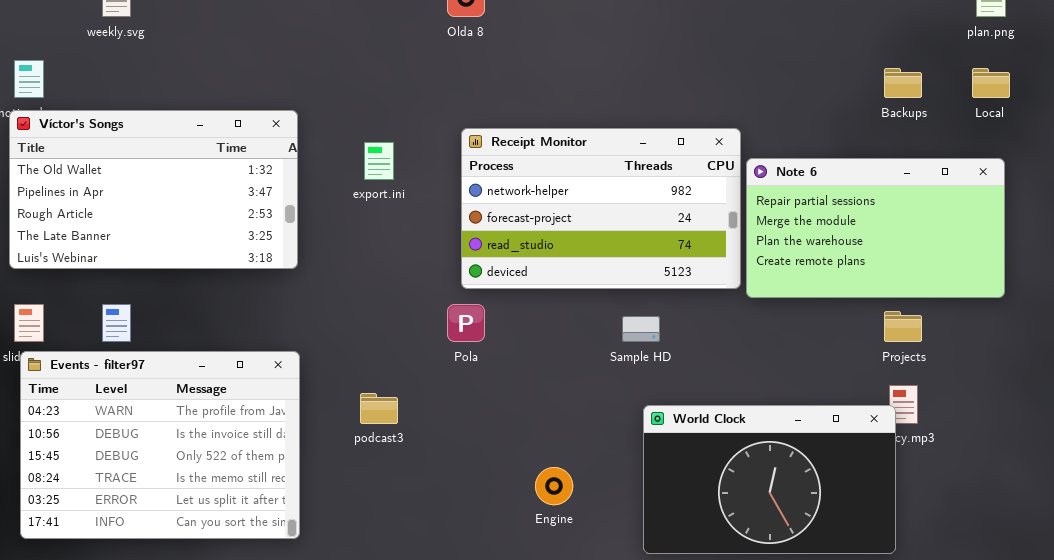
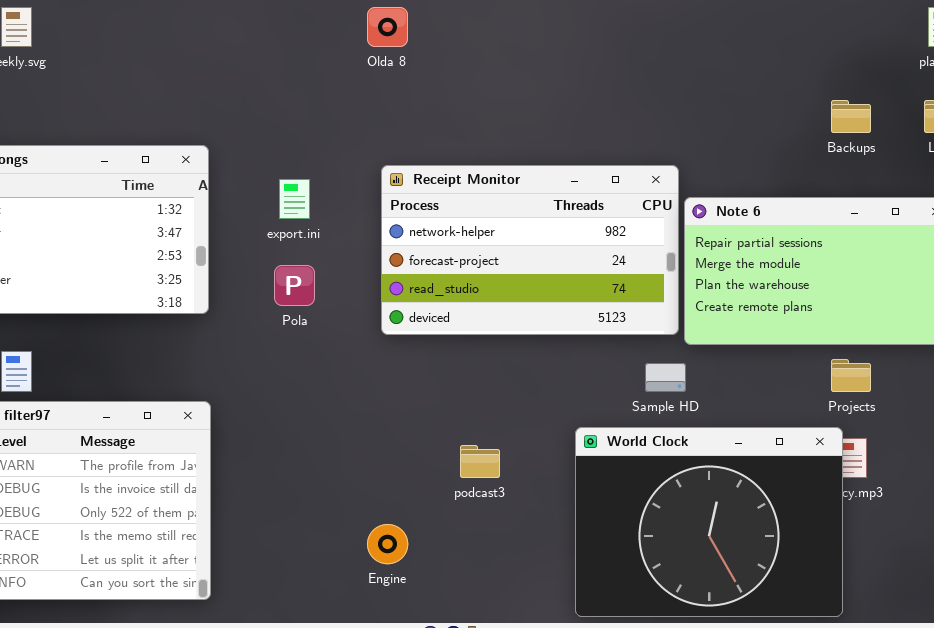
Pola: [447,304,485,342] -> [274,265,315,306], moved
Sample HD: [622,316,660,342] -> [645,363,686,392], moved
podcast3: [360,393,398,424] -> [460,445,500,478], moved
World Clock: [643,405,896,554] -> [575,427,843,617], resized
Engine: [535,467,573,505] -> [367,524,408,564], moved

